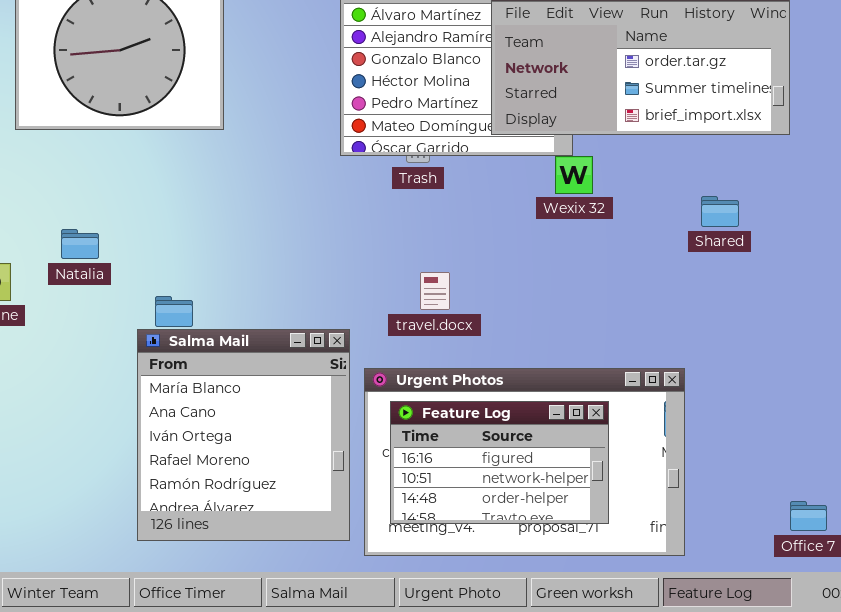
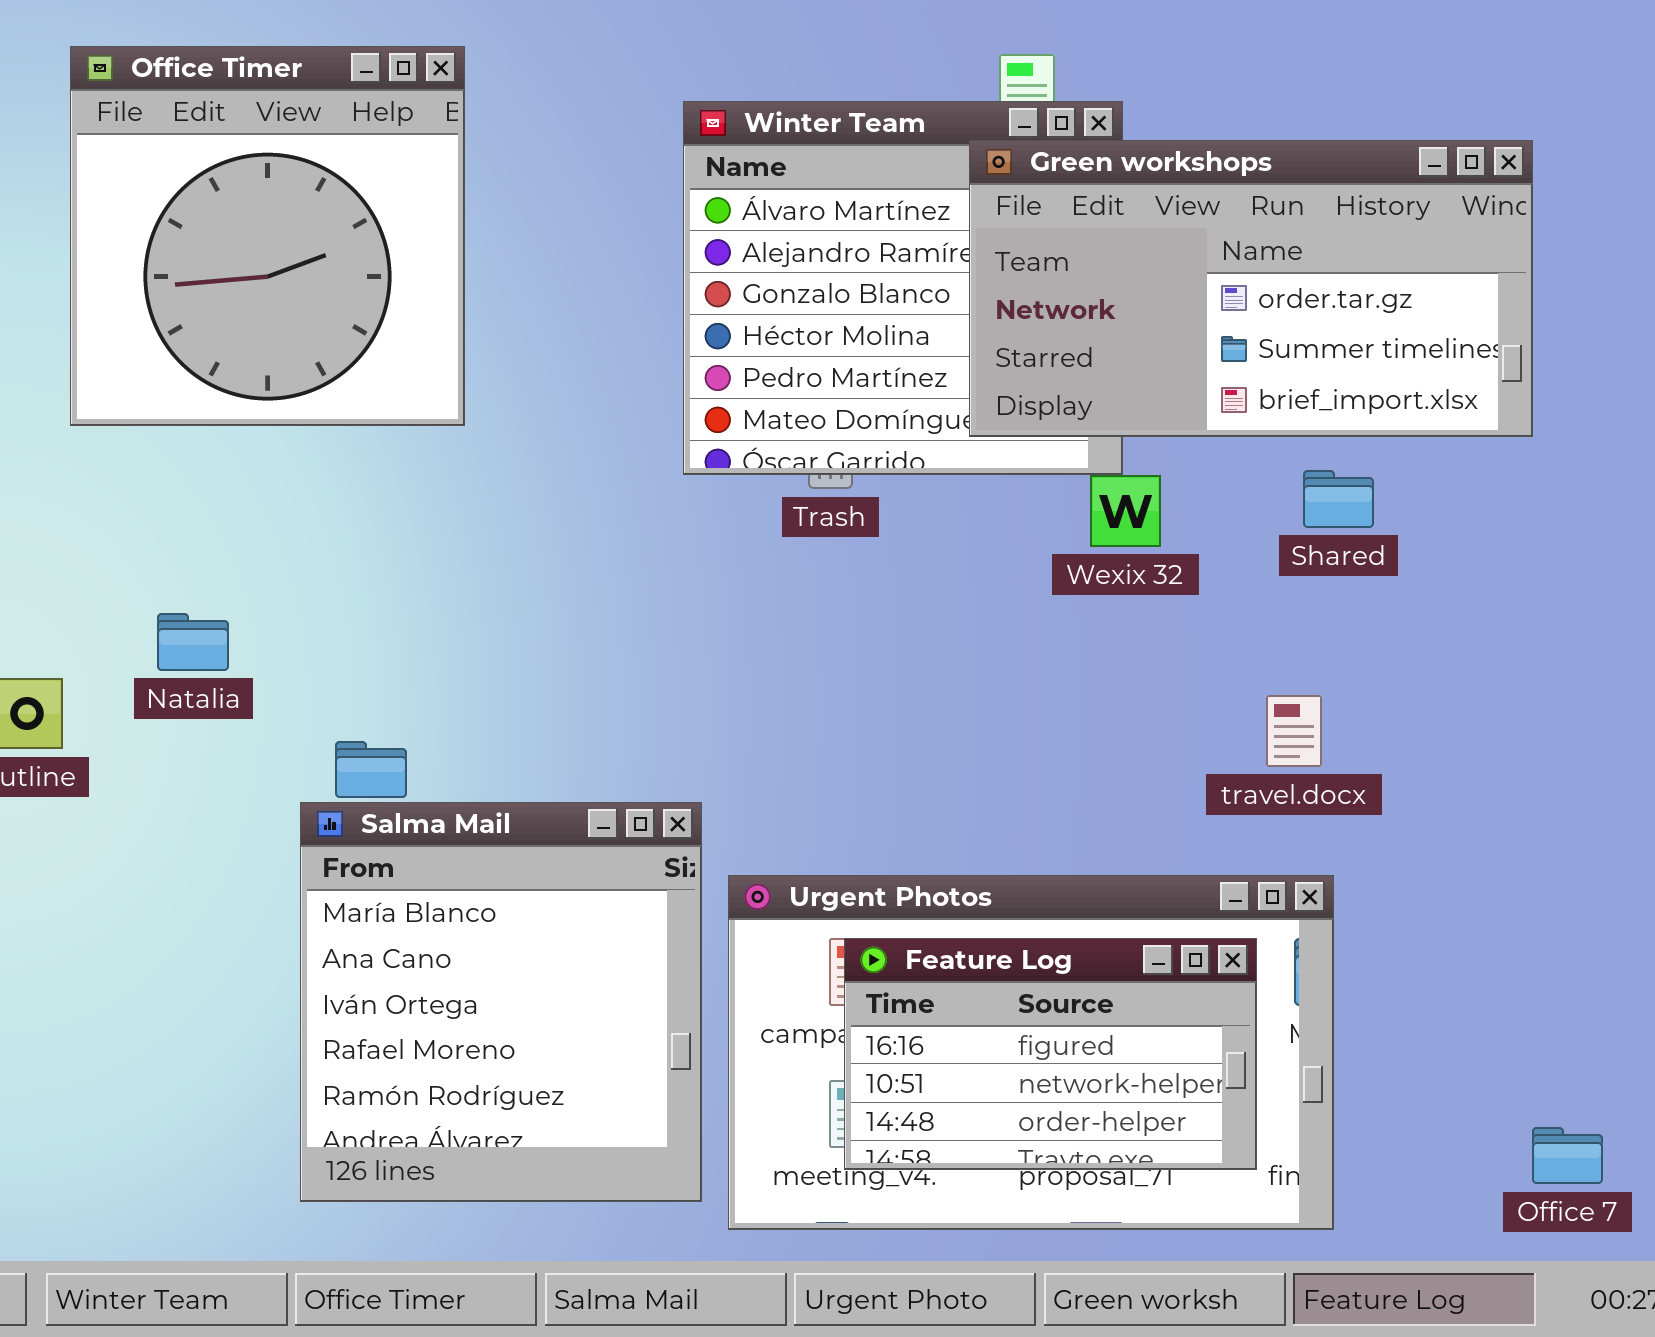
Shared: [701,196,739,227] -> [1303,470,1374,528], moved
travel.docx: [420,272,450,310] -> [1266,695,1322,767], moved
Feature Log: [390,401,609,524] -> [844,938,1257,1170], moved

